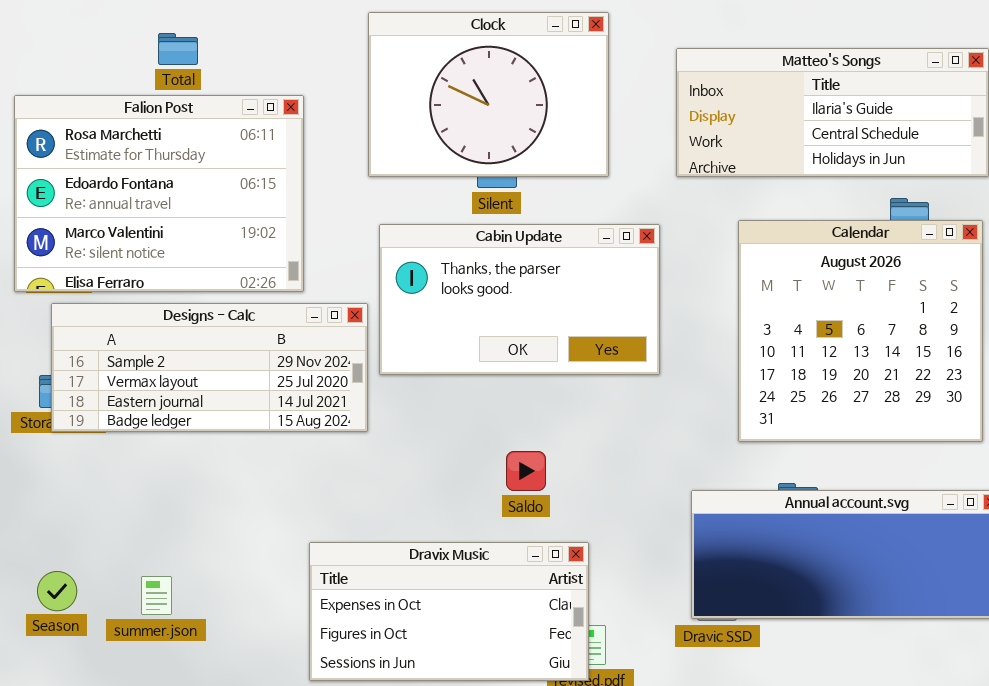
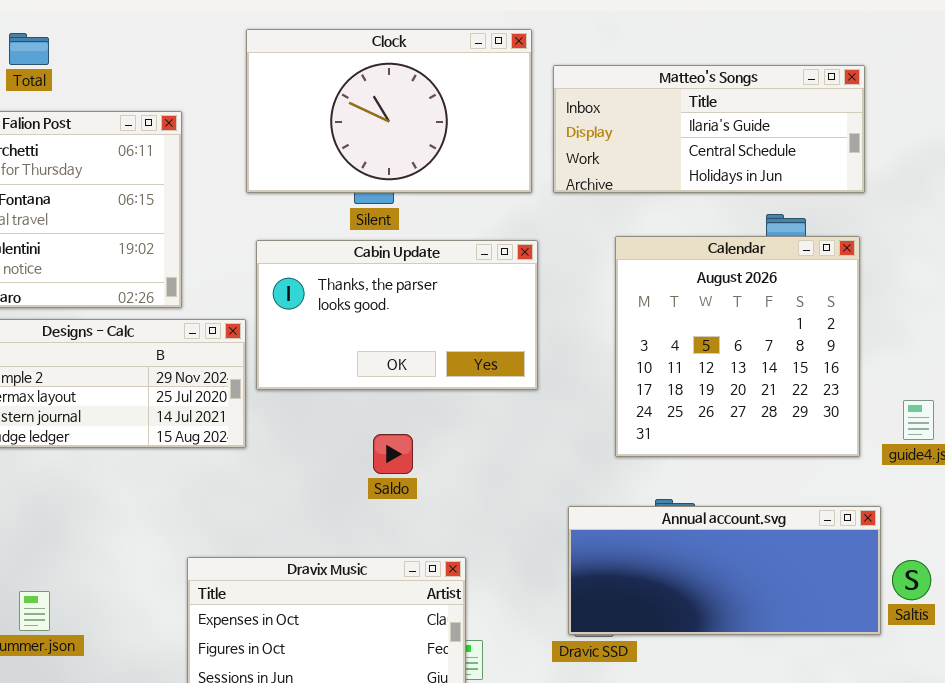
Clock: [368,12,609,177] -> [246,29,532,193], resized
Total: [158,33,198,65] -> [9,33,49,65], moved
Saldo: [506,451,546,491] -> [373,434,413,474], moved

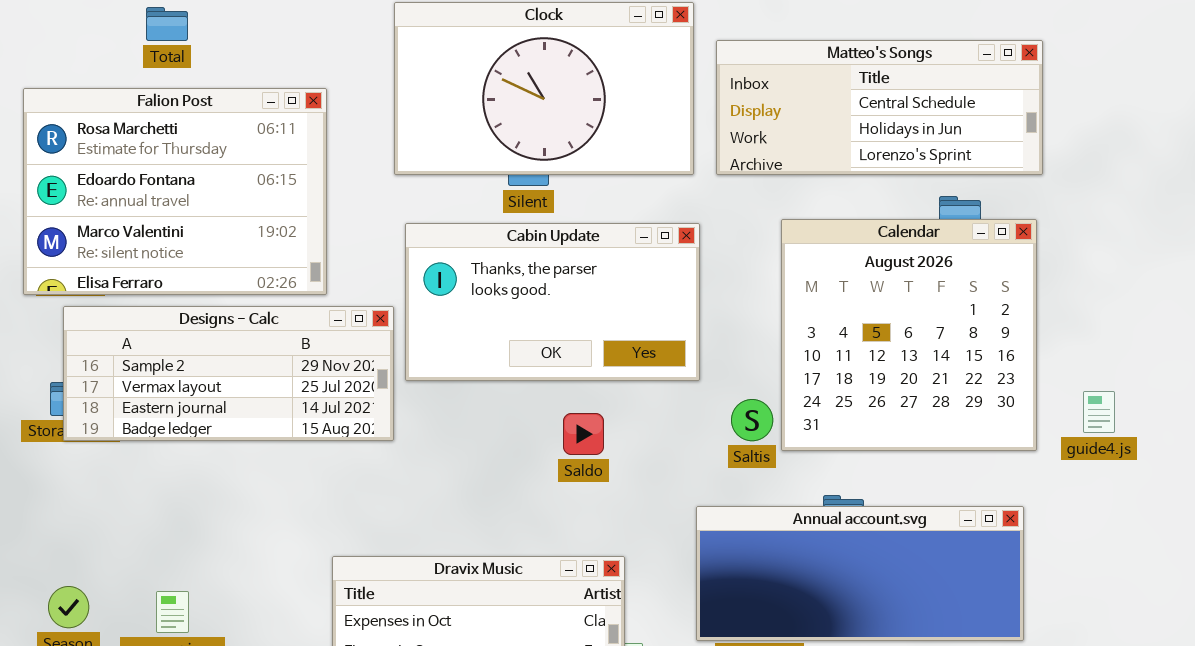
Matteo's Songs: [553,65,865,193] -> [716,40,1043,175], scrolled down 1 row
Saldo: [373,434,413,474] -> [563,413,604,455], moved
Annual account.svg: [568,506,881,635] -> [696,506,1024,641], moved
Saltis: [892,560,931,600] -> [731,399,773,441], moved

